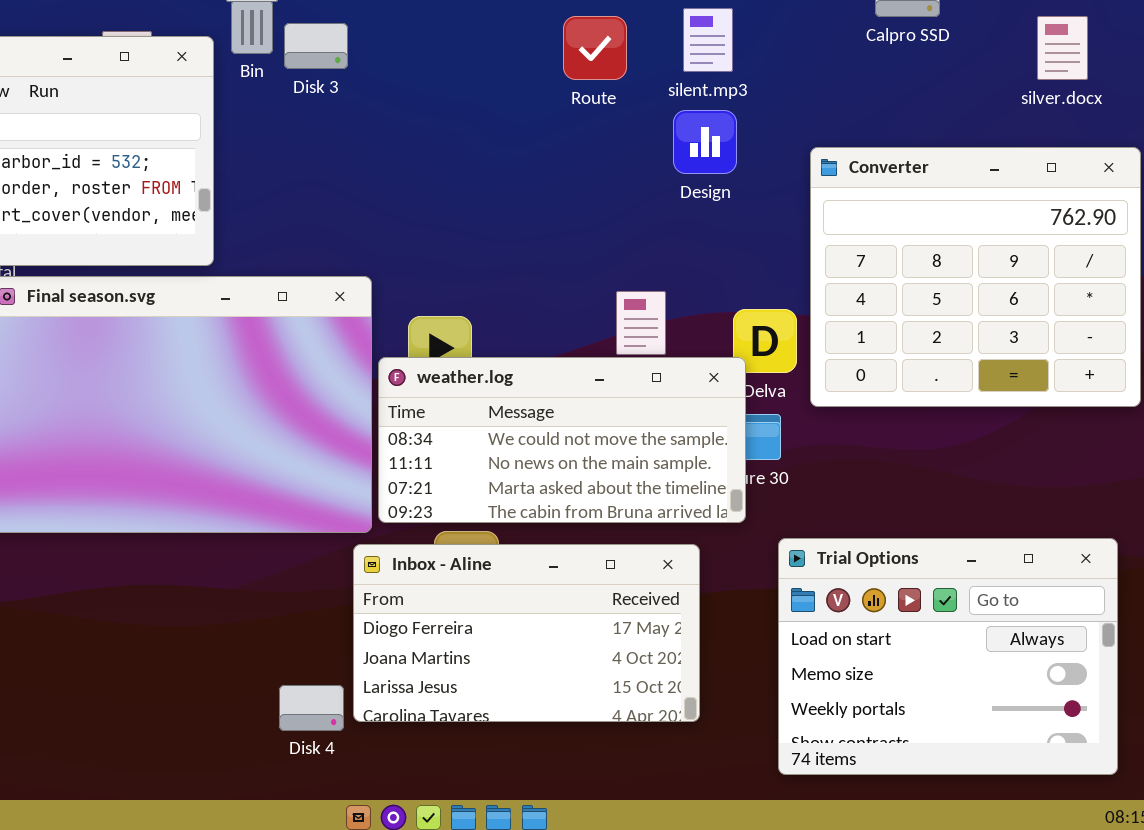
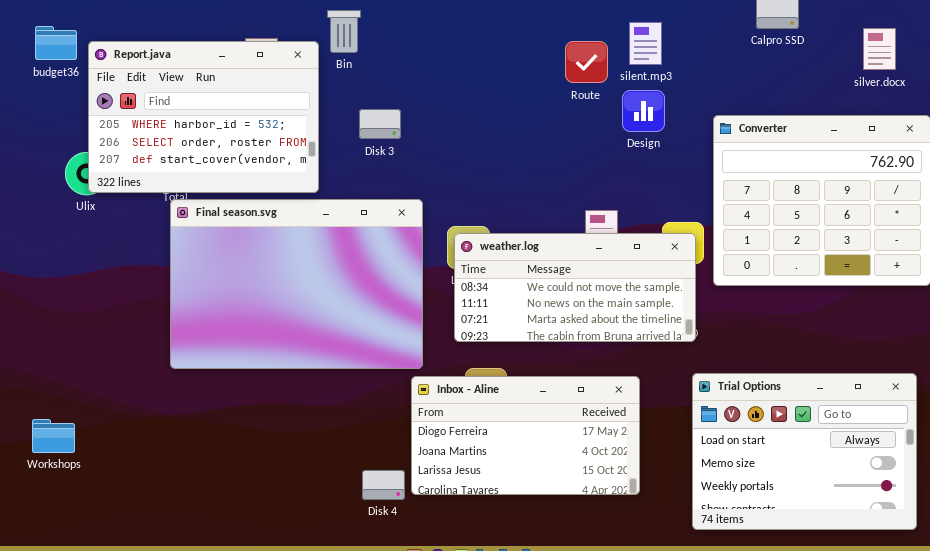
Route: [563,16,627,80] -> [565,41,608,83], moved
Disk 3: [284,23,348,69] -> [359,109,401,139], moved
weather.log: [378,357,746,523] -> [454,233,696,342], moved

